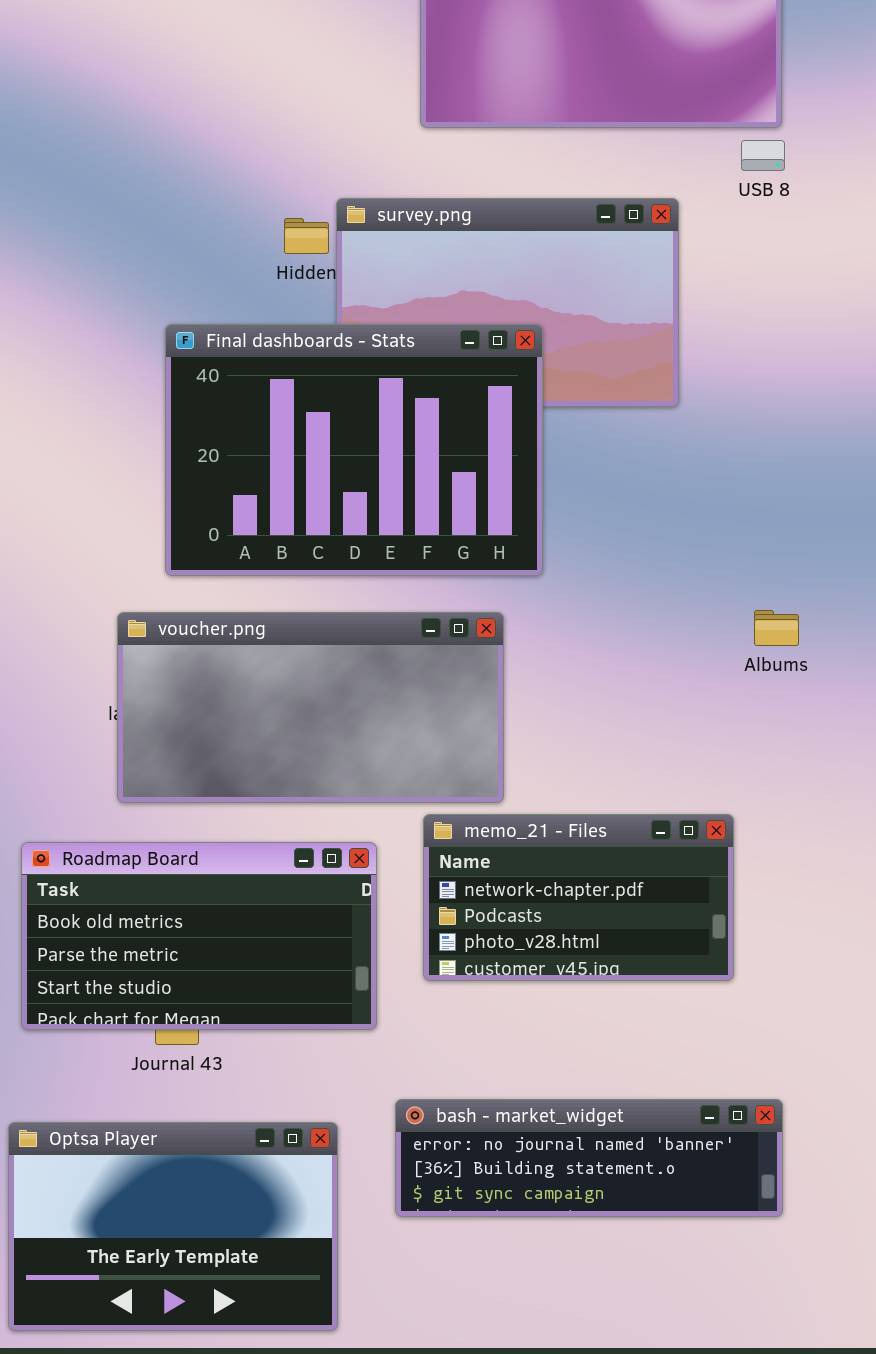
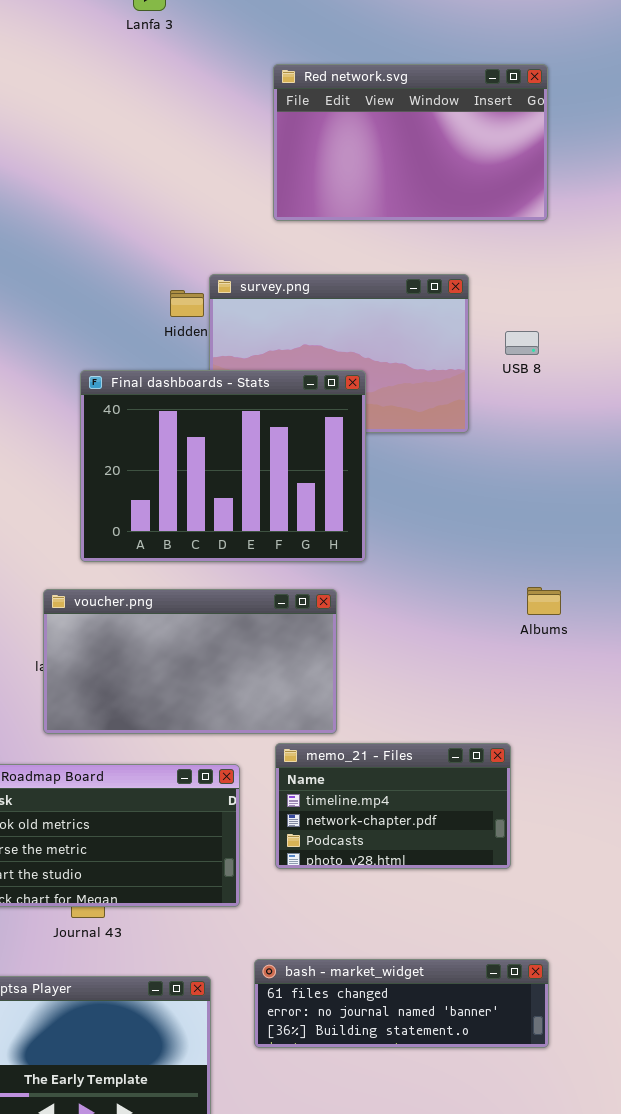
USB 8: [741,140,785,171] -> [505,331,539,355], moved
memo_21 - Files: [423,814,734,981] -> [275,743,511,869], scrolled up 1 row
bash - market_widget: [395,1099,783,1217] -> [254,959,549,1048], scrolled up 1 row

